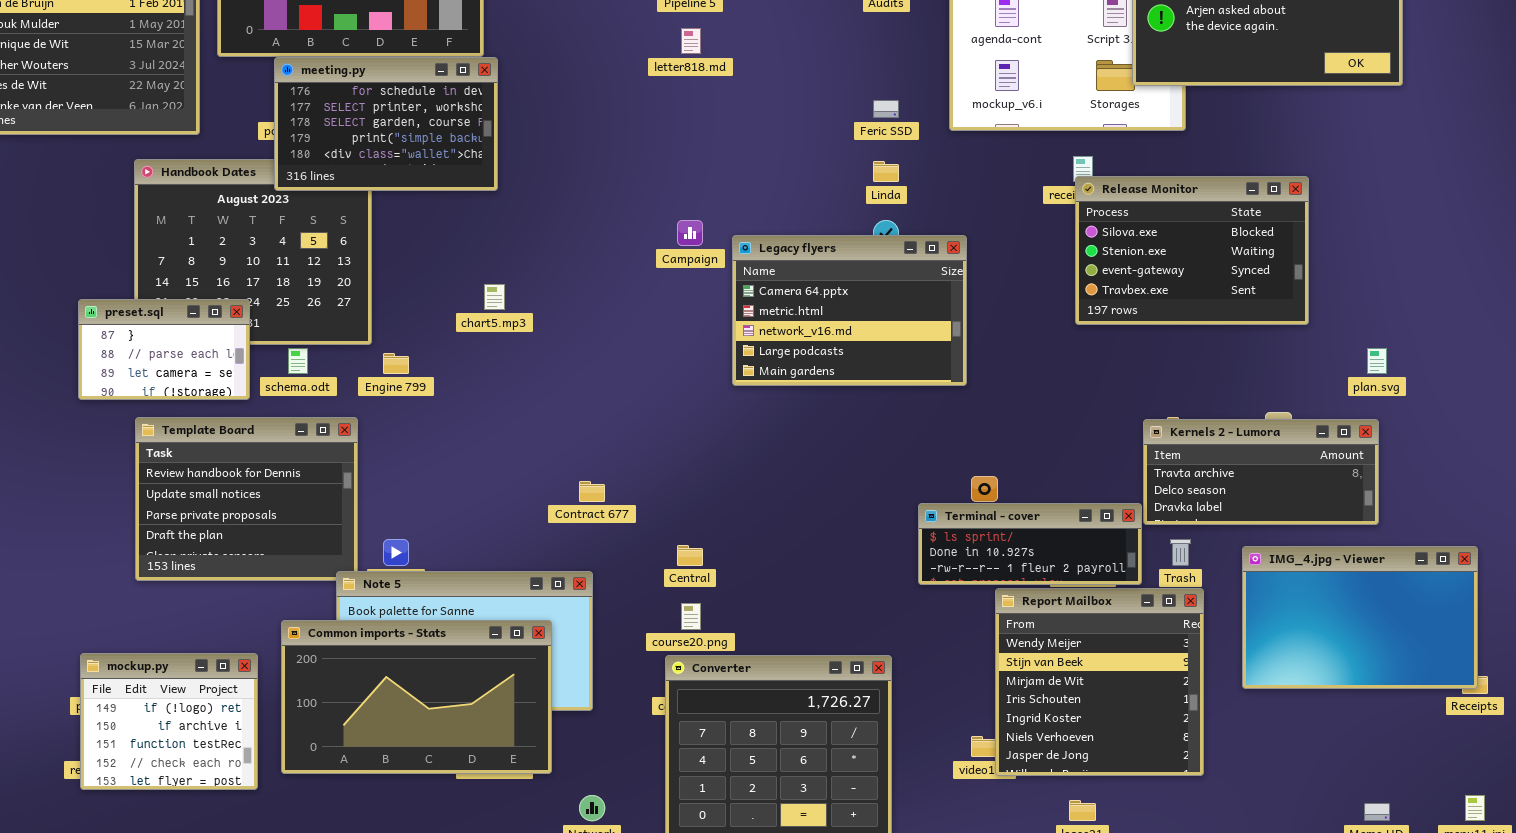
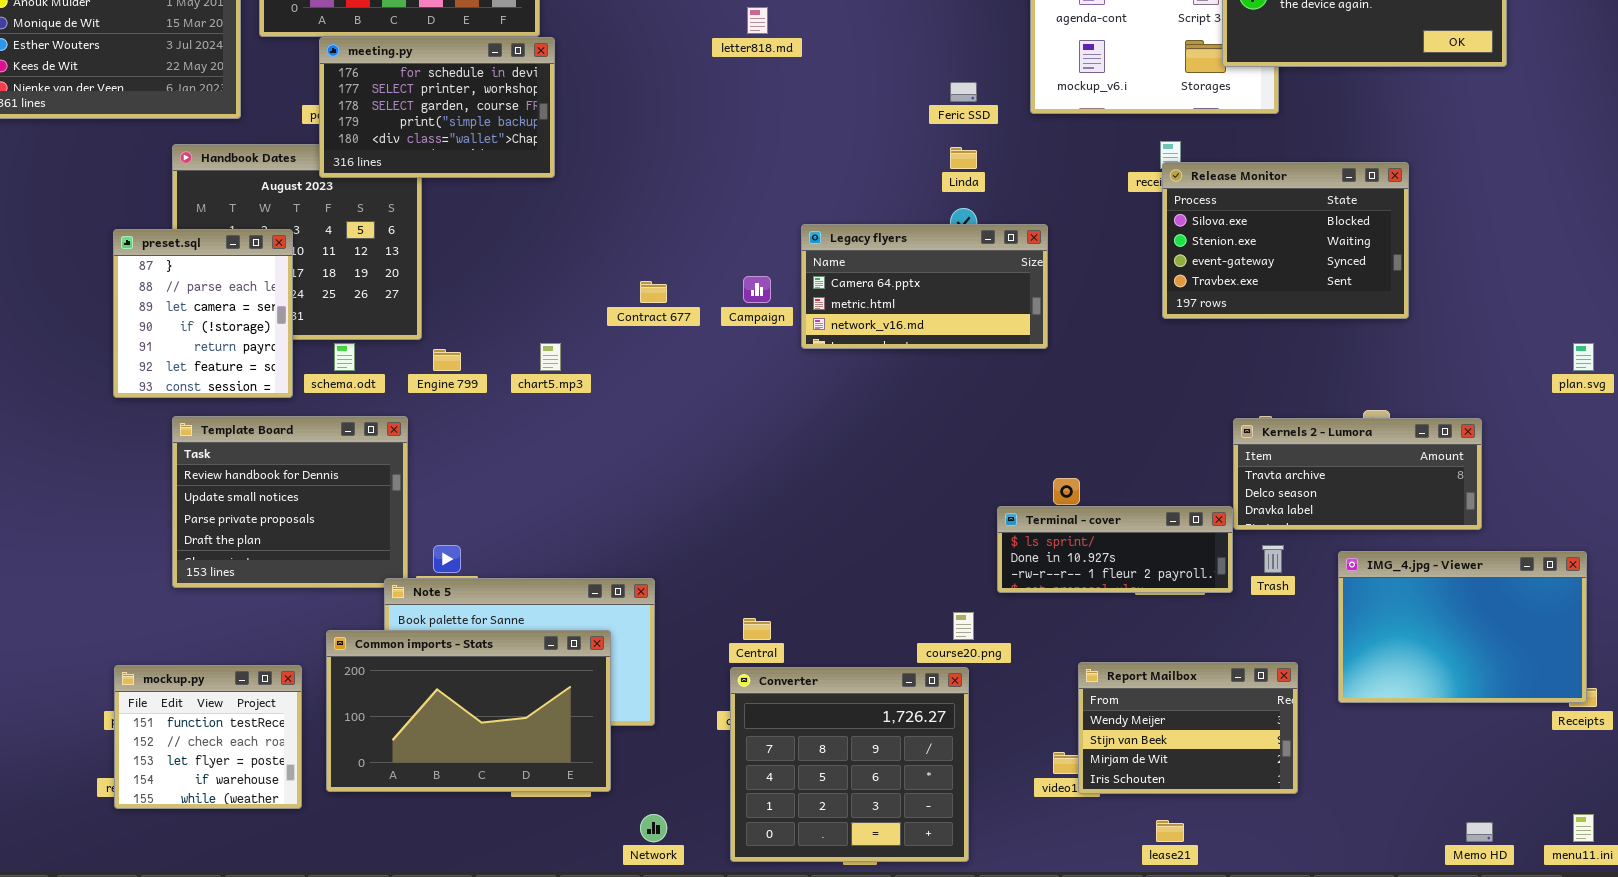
Campaign: [677,220,703,246] -> [743,276,771,303], moved
Legacy flyers: [732,235,967,386] -> [801,224,1048,349], resized
chart5.mp3: [484,284,505,310] -> [540,343,561,371], moved
preset.sql: [78,299,250,400] -> [113,229,293,398], resized
plan.svg: [1367,348,1387,374] -> [1573,343,1594,371], moved
Contract 677: [579,481,605,502] -> [640,281,667,303], moved
Central: [677,545,703,566] -> [743,618,771,640], moved
Report Mailbox: [995,588,1204,776] -> [1078,662,1298,794], resized
course20.png: [681,603,701,630] -> [953,612,974,640], moved
mockup.py: [80,653,258,790] -> [114,665,302,809], scrolled down 2 rows

